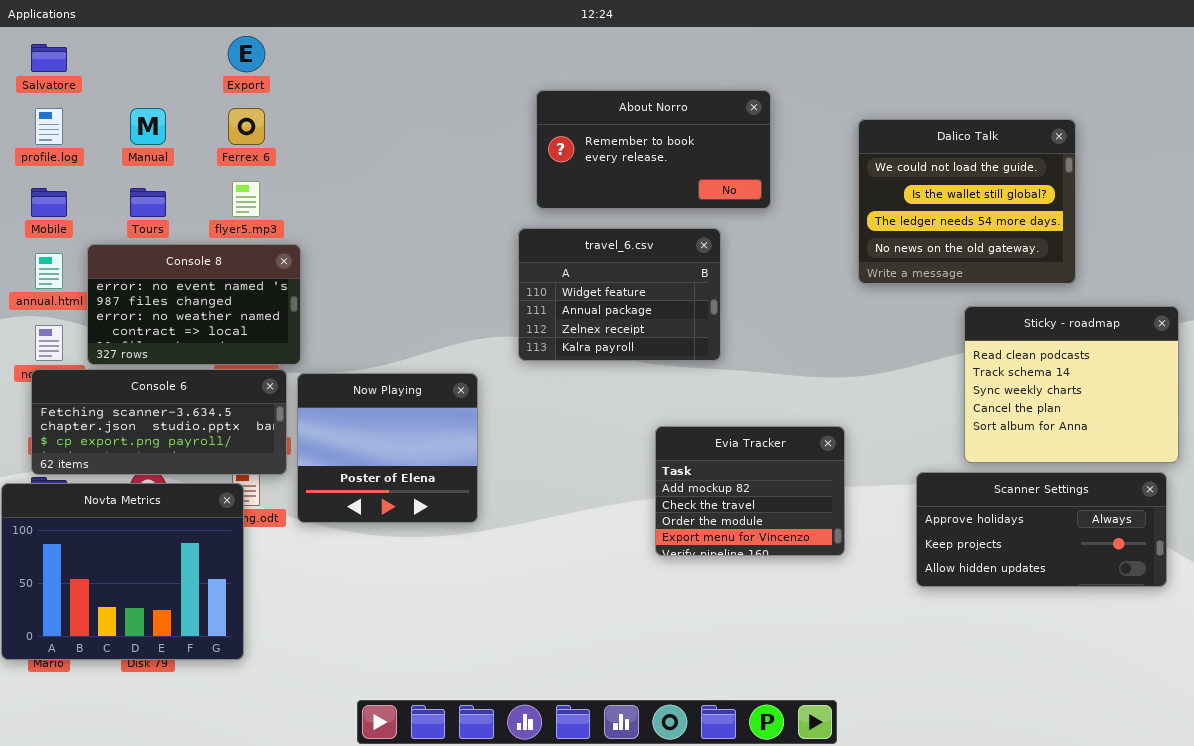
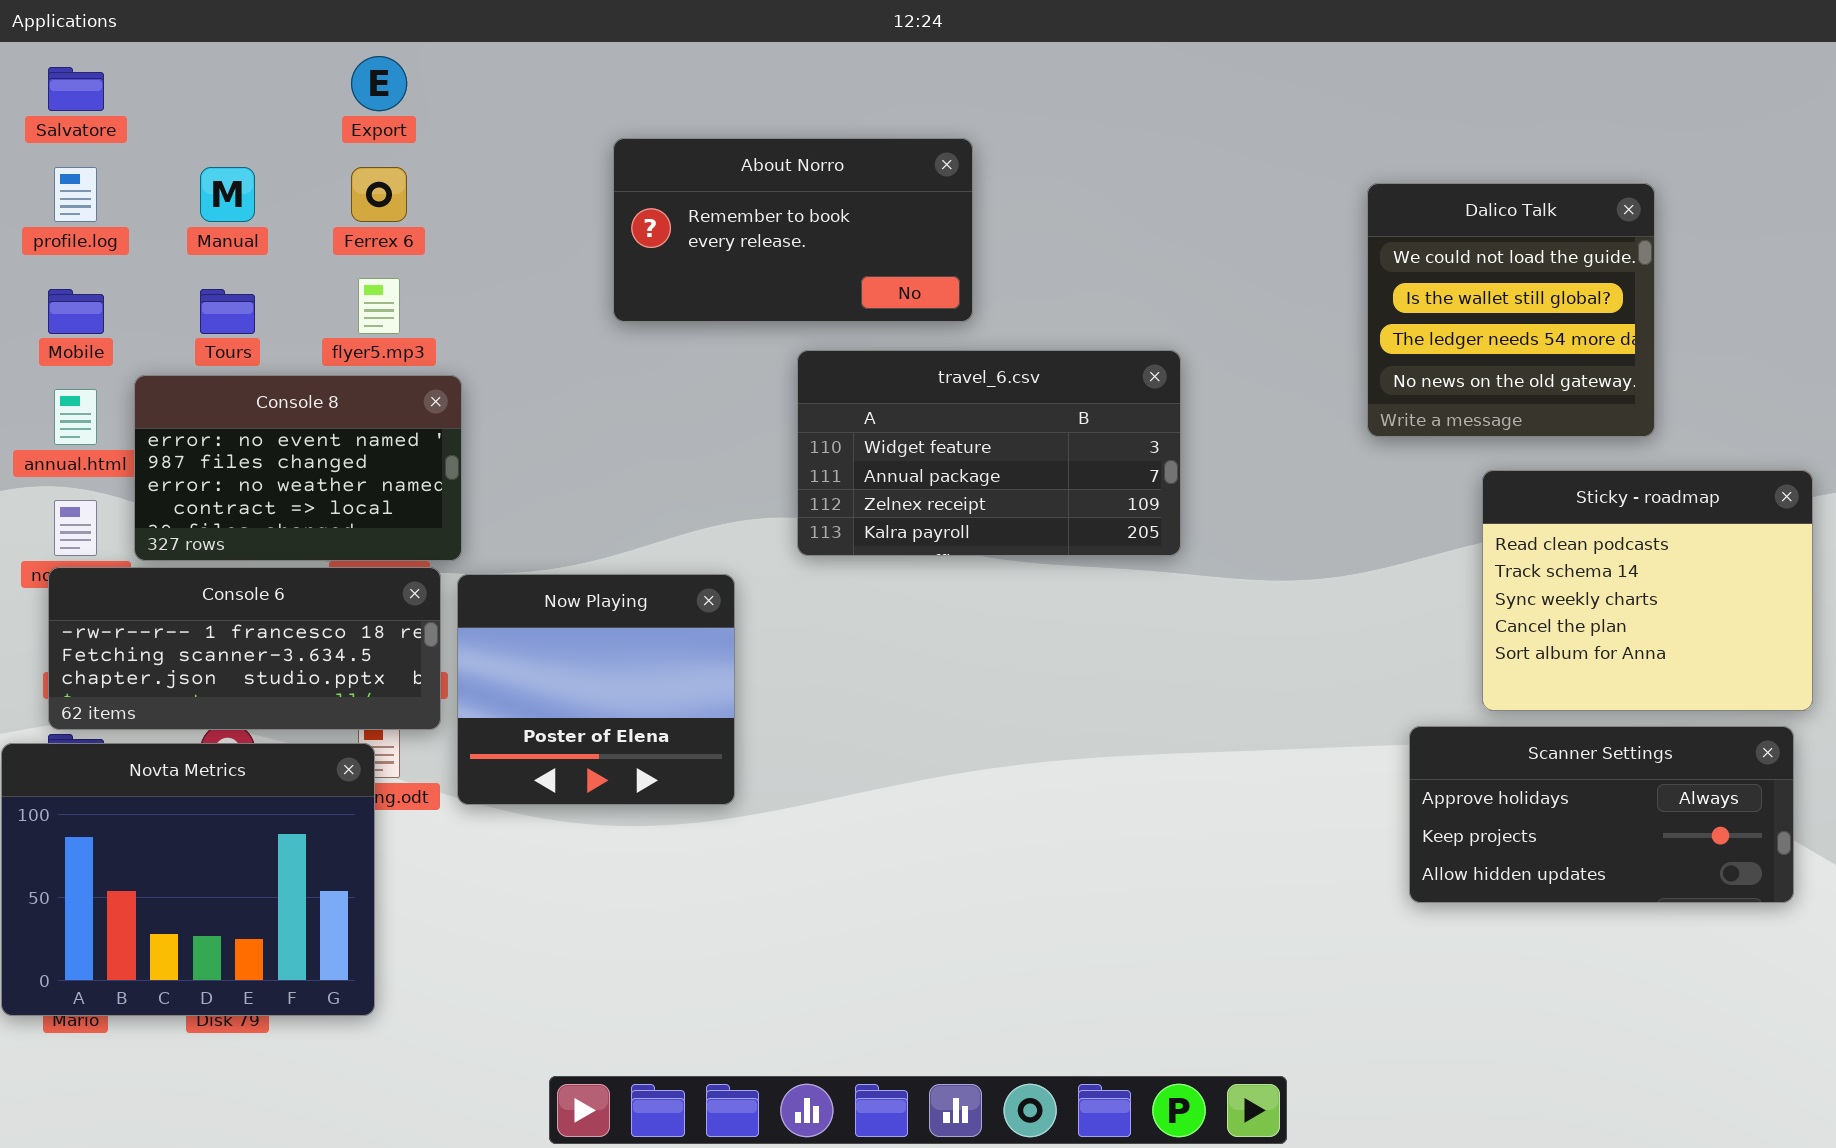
About Norro: [536,90,771,209] -> [613,138,973,322], moved
Dalico Talk: [858,119,1076,284] -> [1367,183,1655,437], resized
travel_6.csv: [518,228,721,361] -> [797,350,1181,556], resized
Console 6: [31,369,287,475] -> [48,567,441,730], scrolled up 1 row
Evia Tracker: [655,426,845,556] -> none, closed

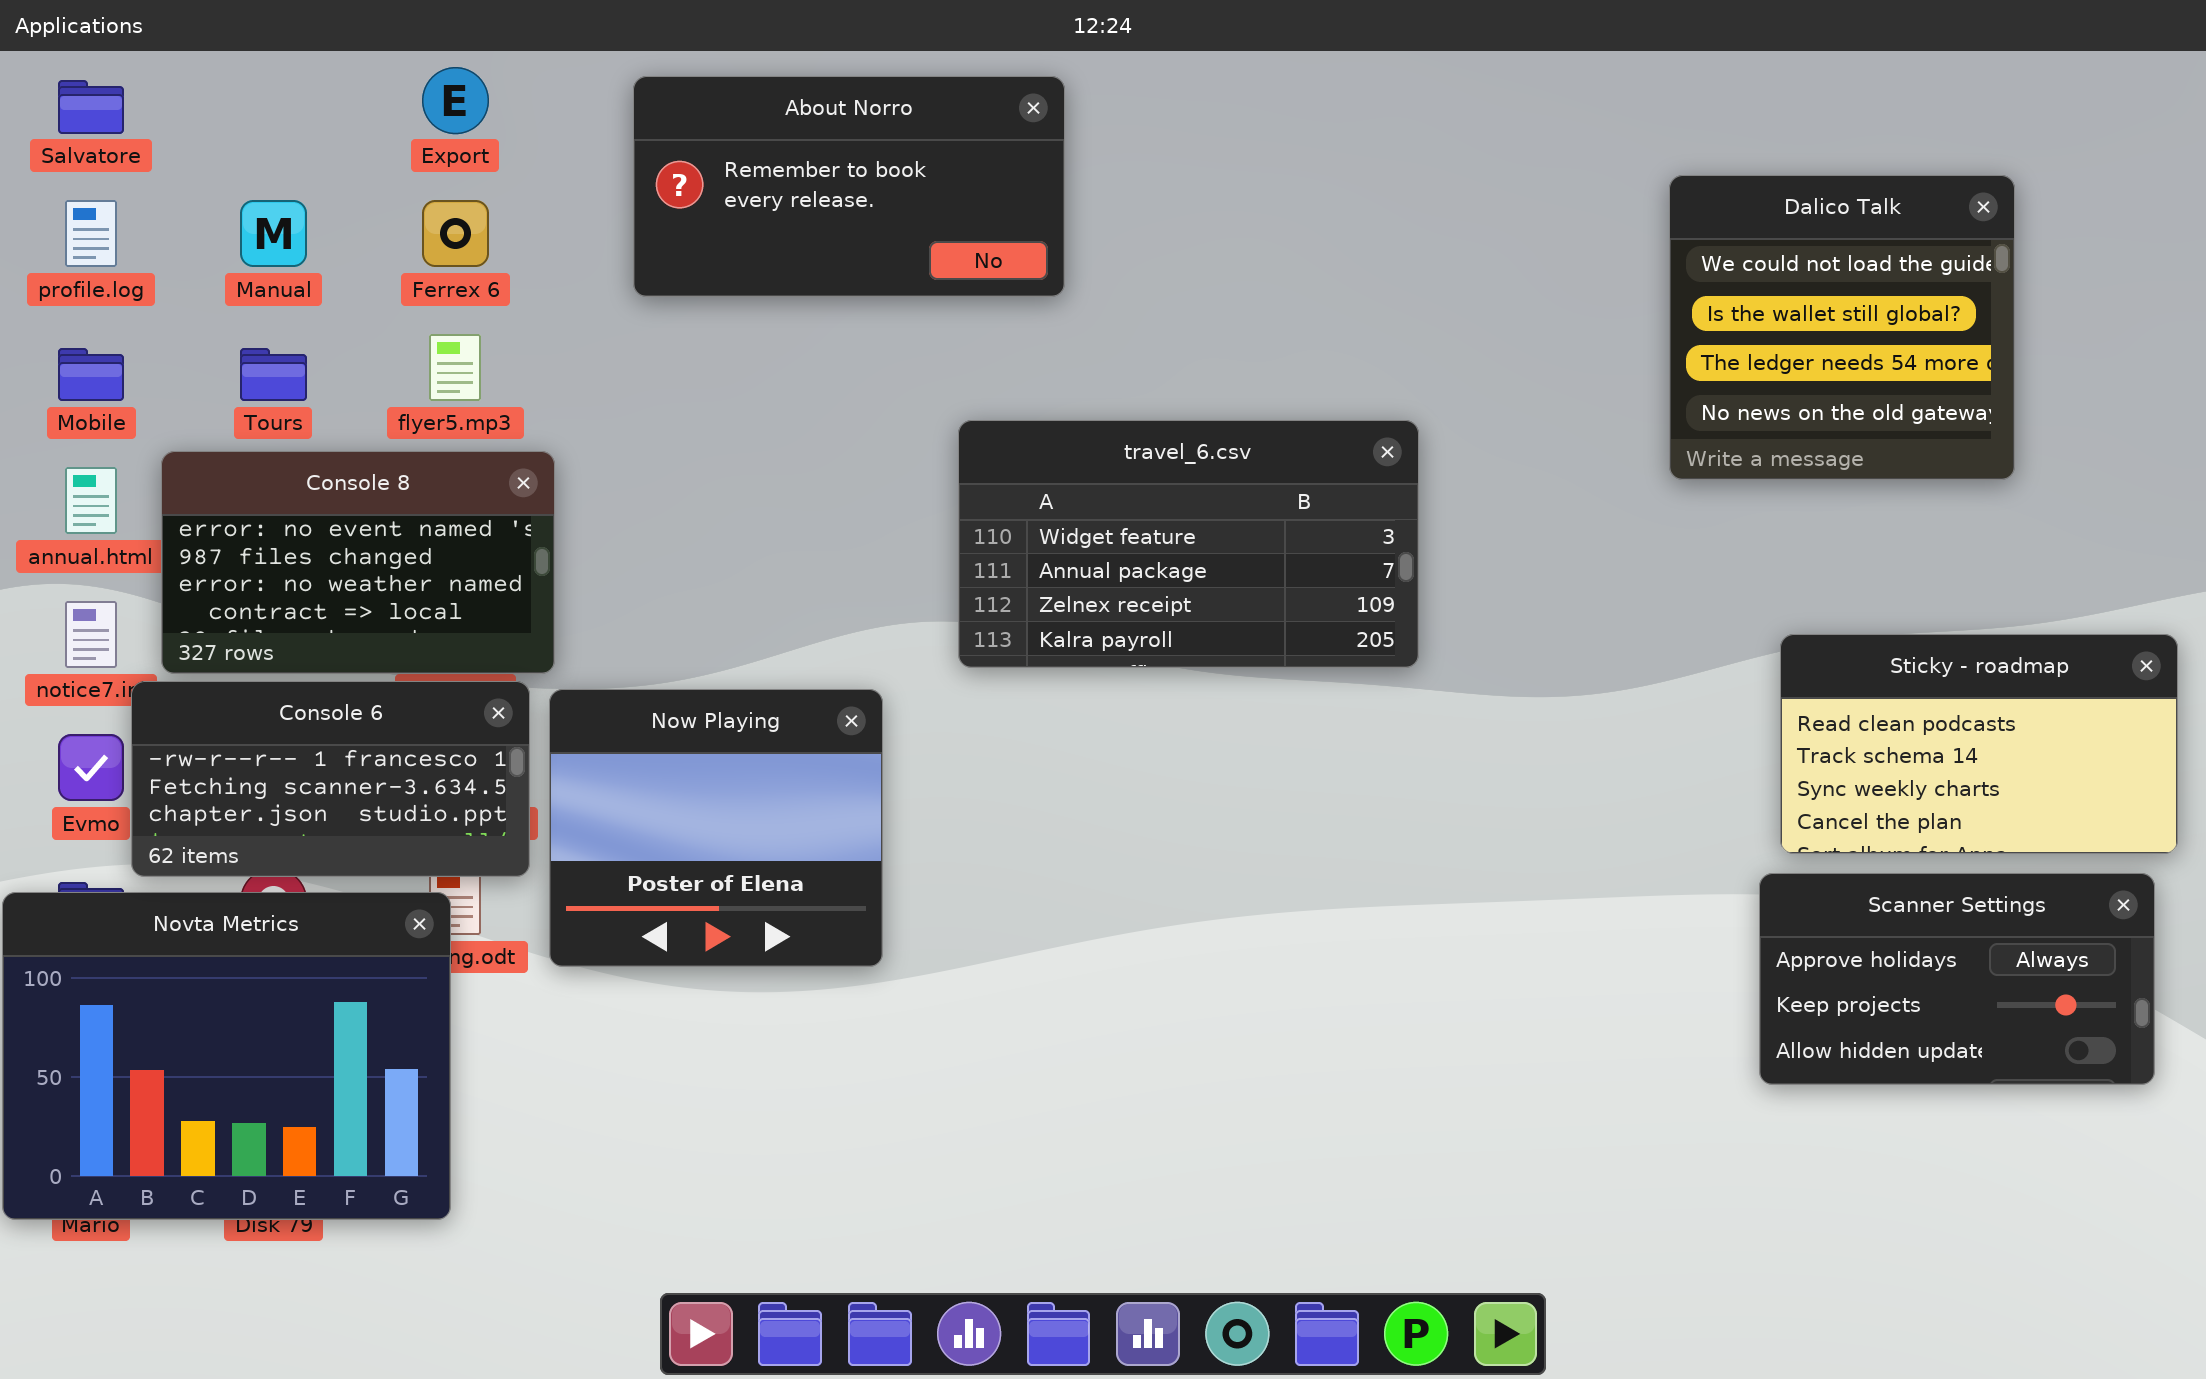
About Norro: [613,138,973,322] -> [633,76,1065,297], moved
Dalico Talk: [1367,183,1655,437] -> [1669,175,2015,480], moved
Sticky - roadmap: [1482,470,1813,711] -> [1780,634,2178,854], resized
Console 6: [48,567,441,730] -> [131,681,530,877], resized
Scanner Settings: [1409,726,1794,903] -> [1759,873,2155,1085], resized

